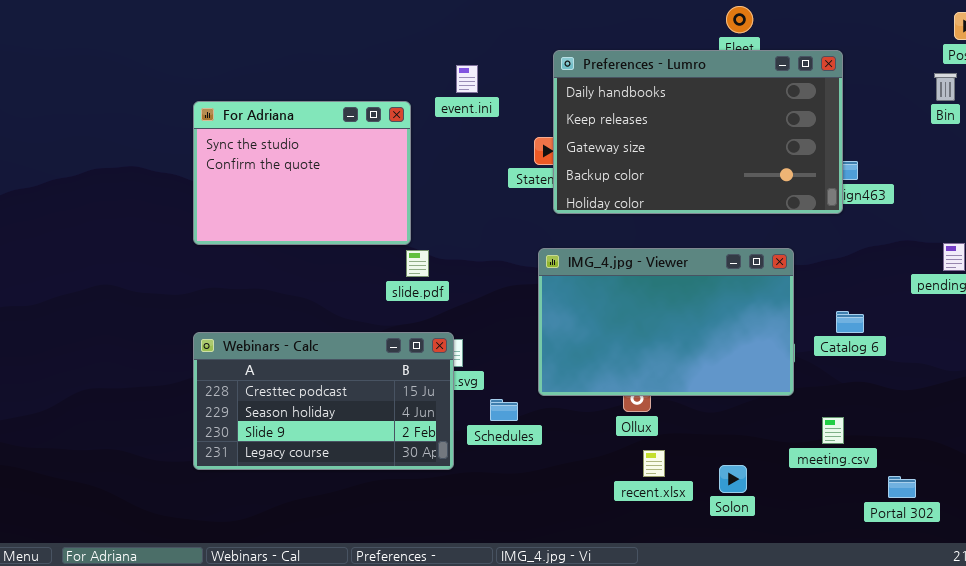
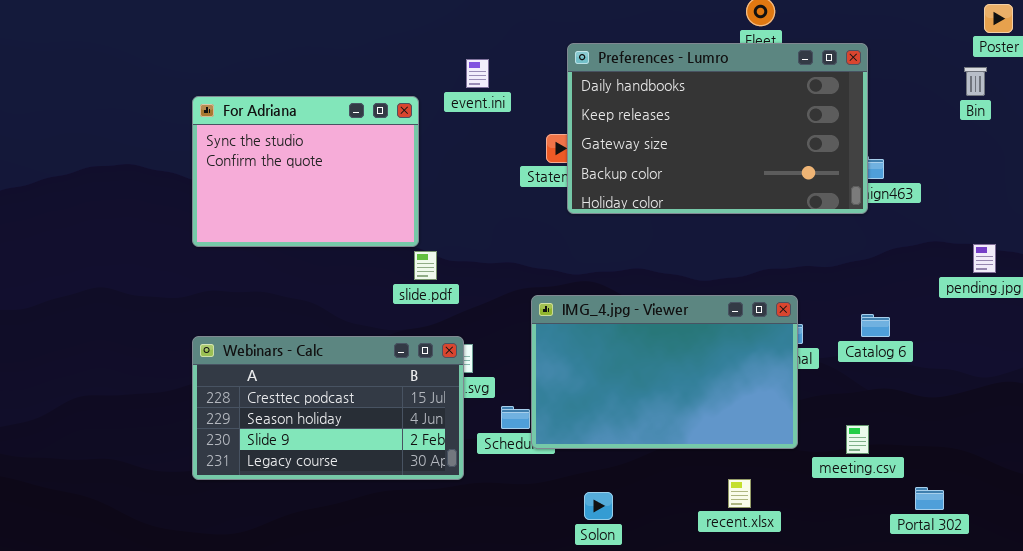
IMG_4.jpg - Viewer: [538,248,794,396] -> [531,295,798,449], moved
recent.xlsx: [643,450,665,477] -> [728,479,751,508], moved
Solon: [719,465,747,493] -> [584,492,613,520], moved

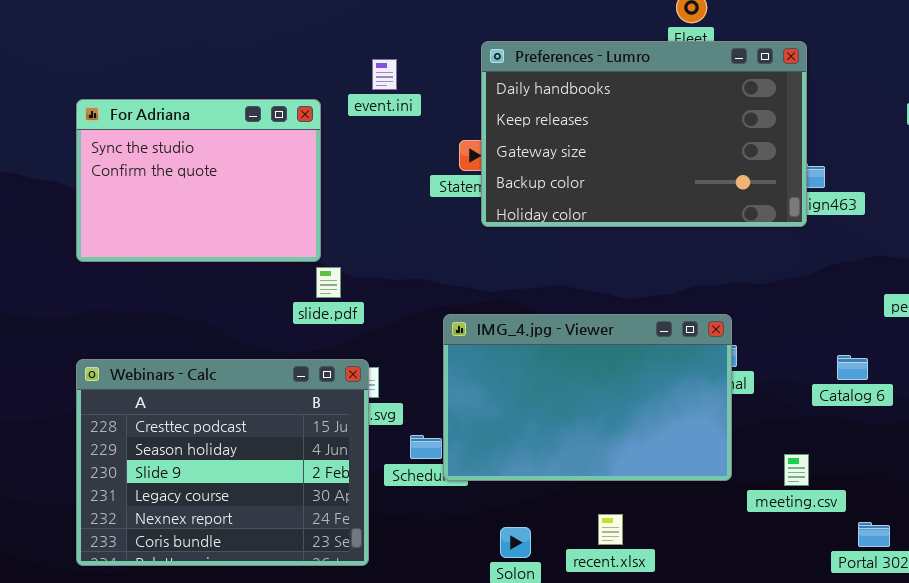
Catalog 6: [861,314,890,337] -> [837,355,868,380], moved
Webinars - Calc: [192,336,464,480] -> [76,359,369,566], resized
recent.xlsx: [728,479,751,508] -> [598,514,623,545], moved

